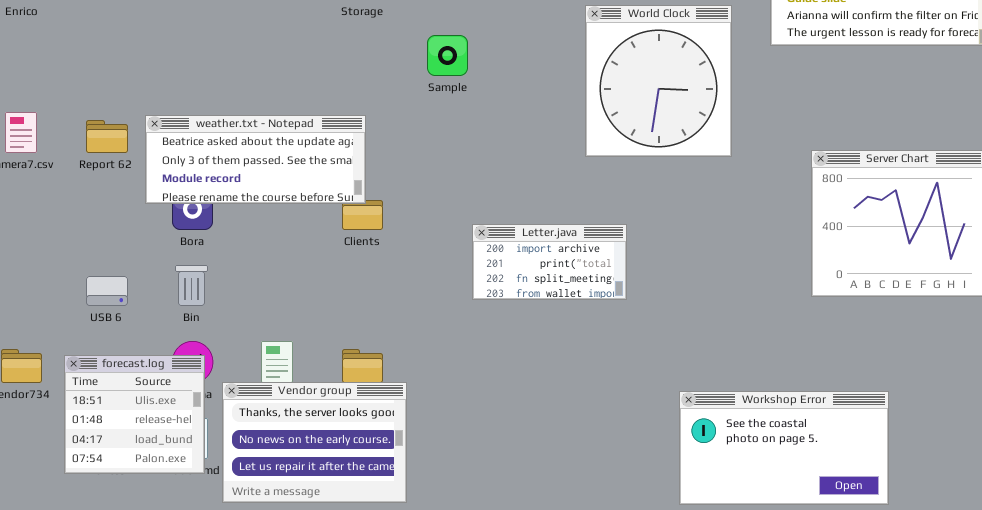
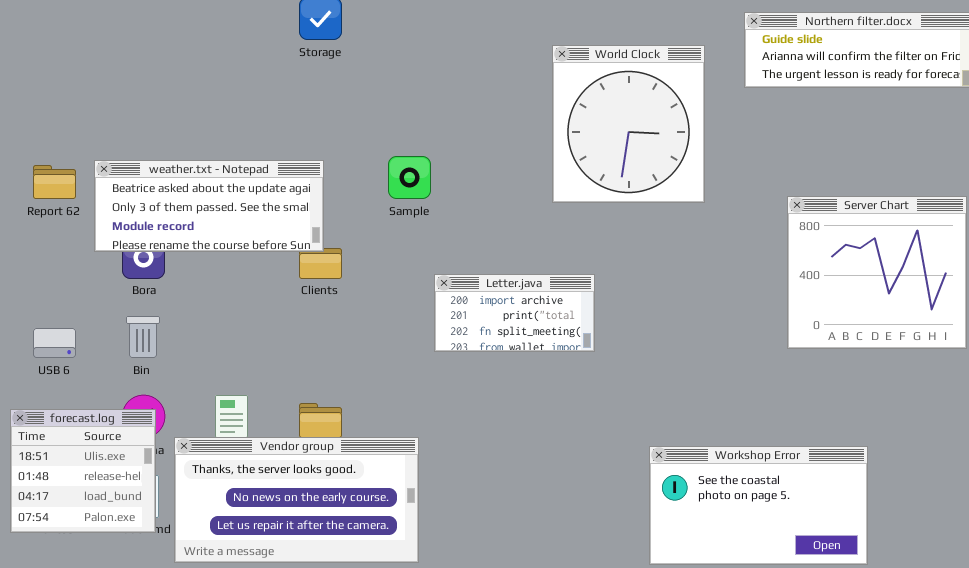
Sample: [427,35,468,76] -> [388,156,431,199], moved
Vendor group: [222,382,407,503] -> [174,437,419,563], resized

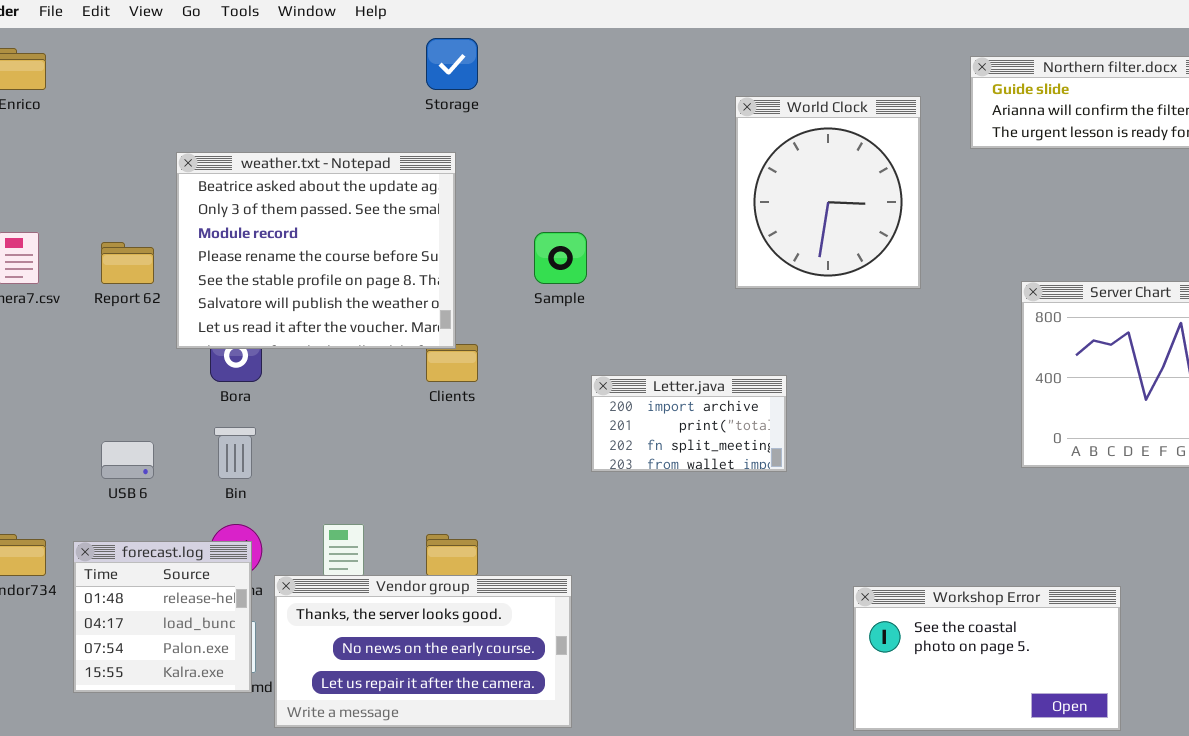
weather.txt - Notepad: [94,160,324,252] -> [176,152,456,349], resized
forecast.log: [10,409,156,533] -> [73,541,252,693], scrolled down 1 row

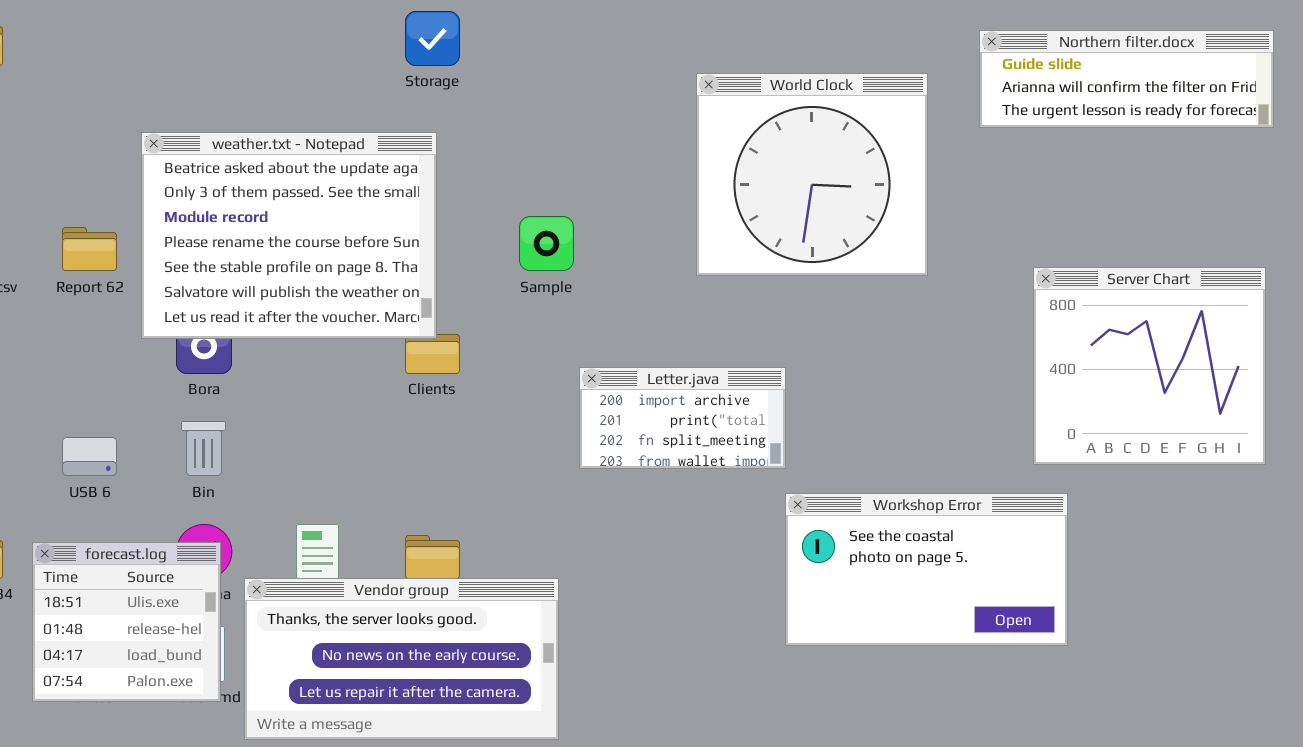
World Clock: [735,96,921,289] -> [696,73,928,276], resized
forecast.log: [73,541,252,693] -> [32,542,221,702], scrolled up 1 row
Workshop Error: [853,586,1121,731] -> [785,493,1068,646], moved

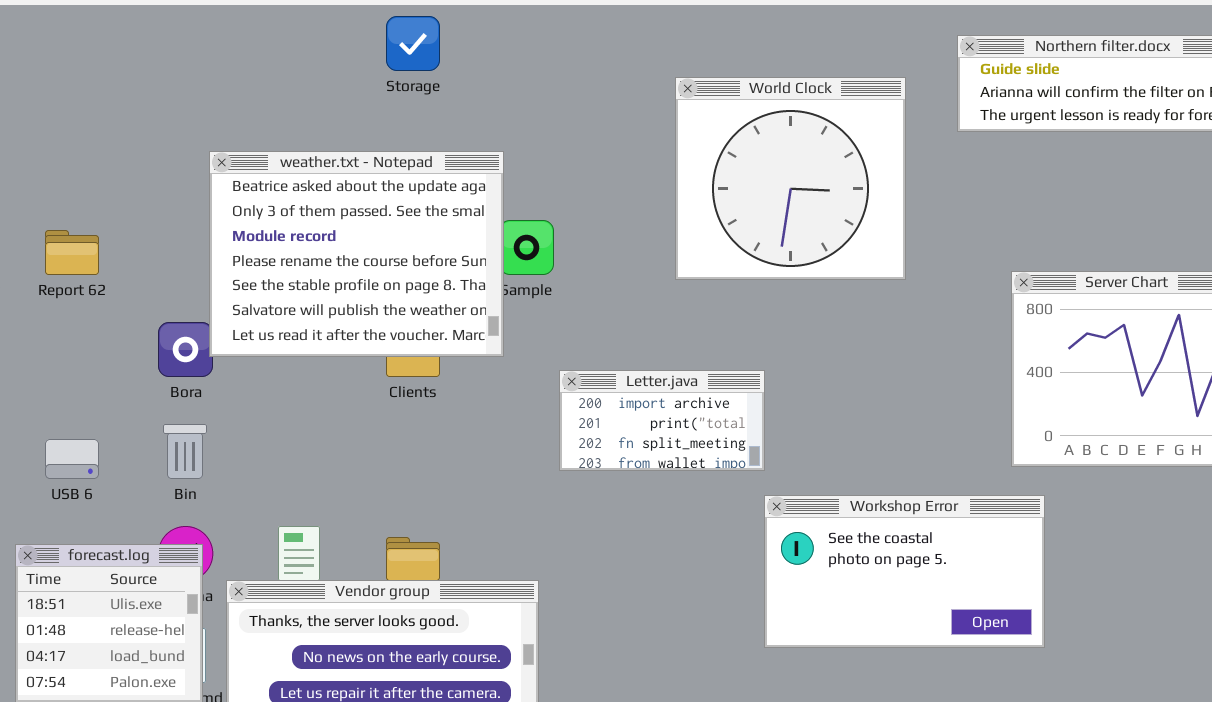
weather.txt - Notepad: [141,132,437,339] -> [209,151,504,357], moved

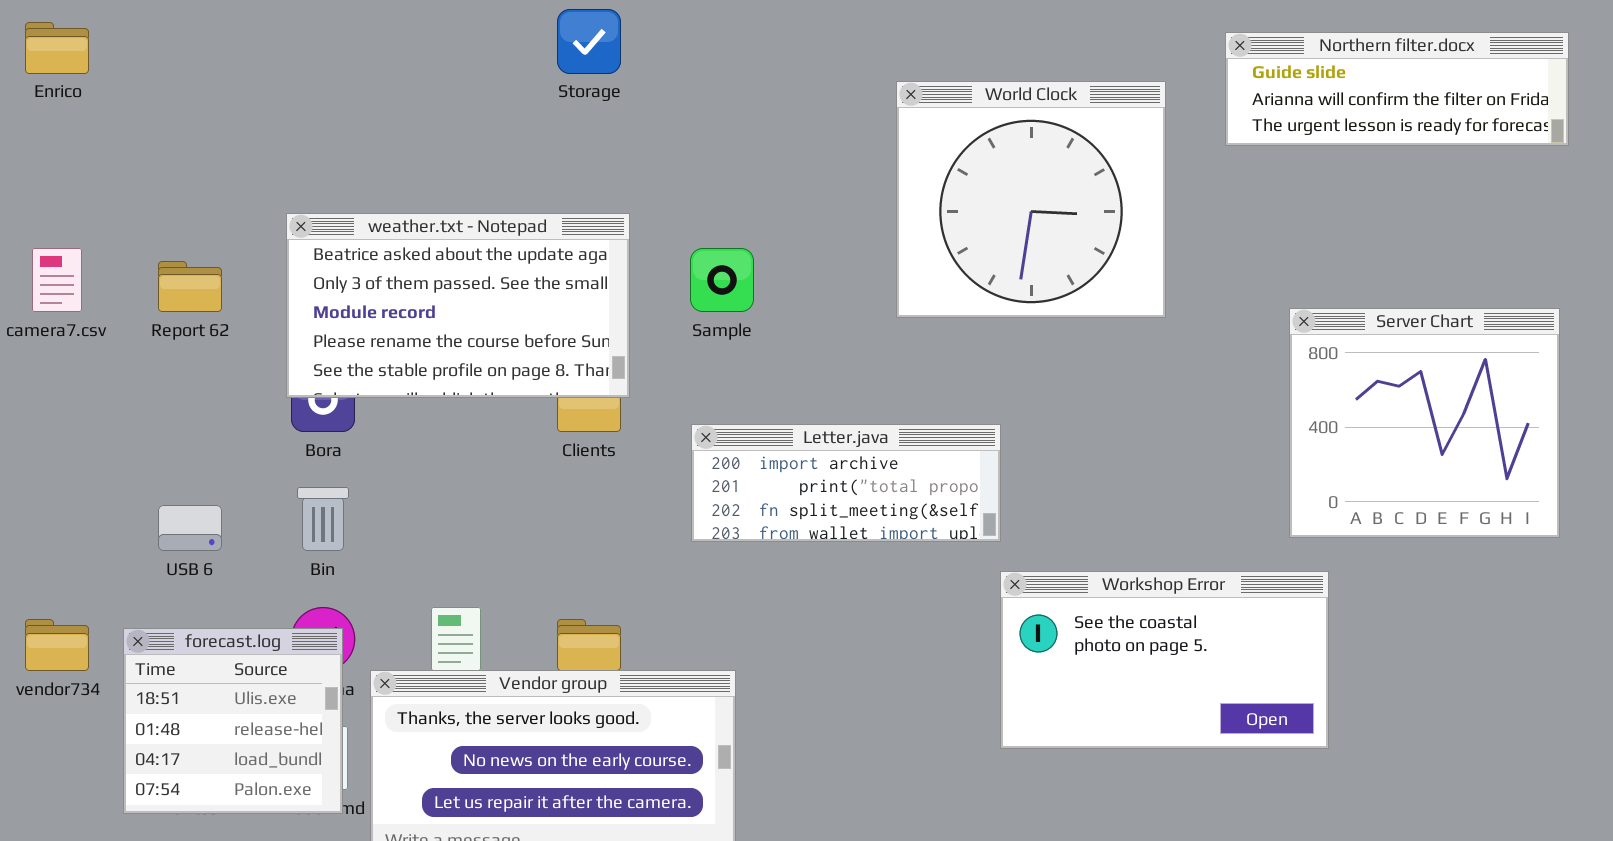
weather.txt - Notepad: [209,151,504,357] -> [286,213,630,398], moved, resized
Letter.java: [559,370,765,471] -> [691,424,1001,542], resized

